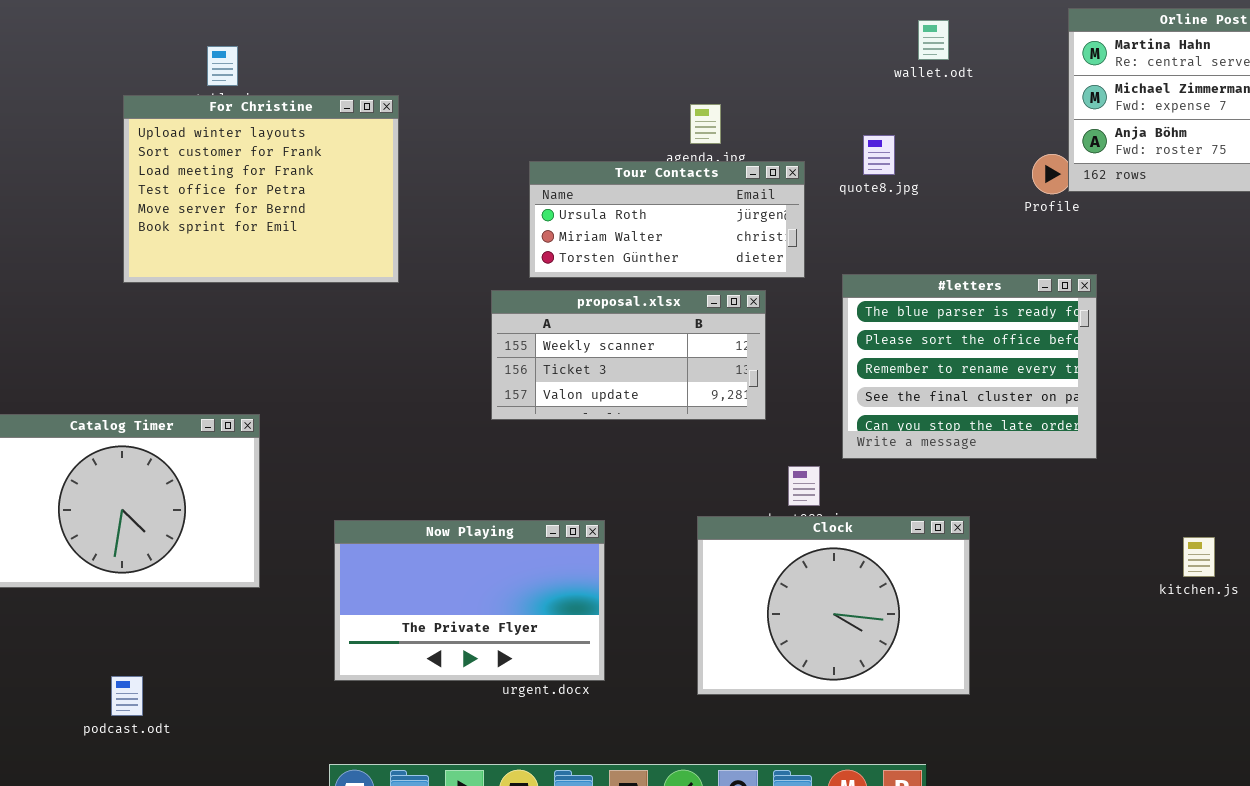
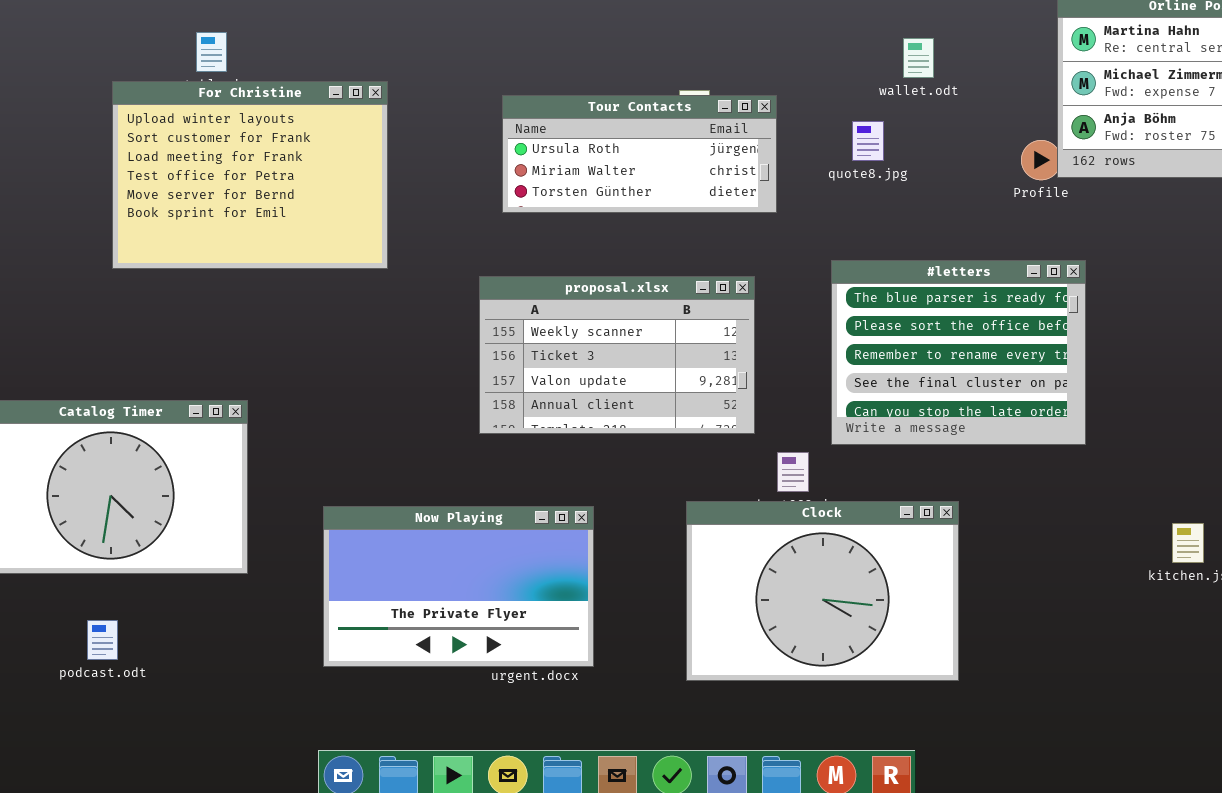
wallet.odt: [918,20,949,60] -> [903,38,934,78], moved
Tour Contacts: [529,161,805,278] -> [502,95,777,213], moved
proposal.xlsx: [491,290,766,420] -> [479,276,755,434], resized
podcast.odt: [111,676,143,716] -> [87,620,118,660], moved

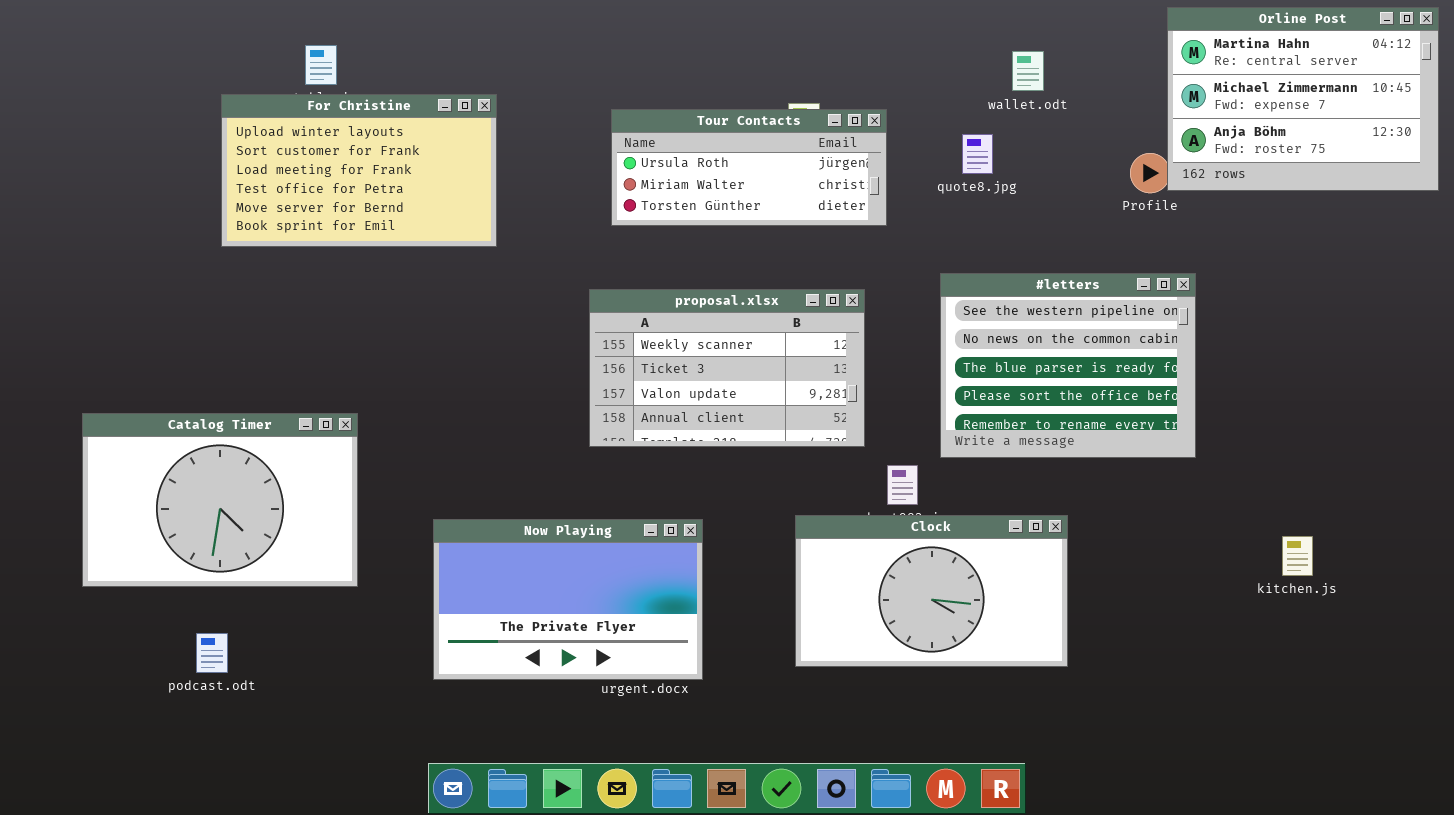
For Christine: [112,81,388,269] -> [221,94,497,247], resized
#letters: [831,260,1086,445] -> [940,273,1196,458], scrolled up 2 rows
Clock: [686,501,959,681] -> [795,515,1068,667], resized

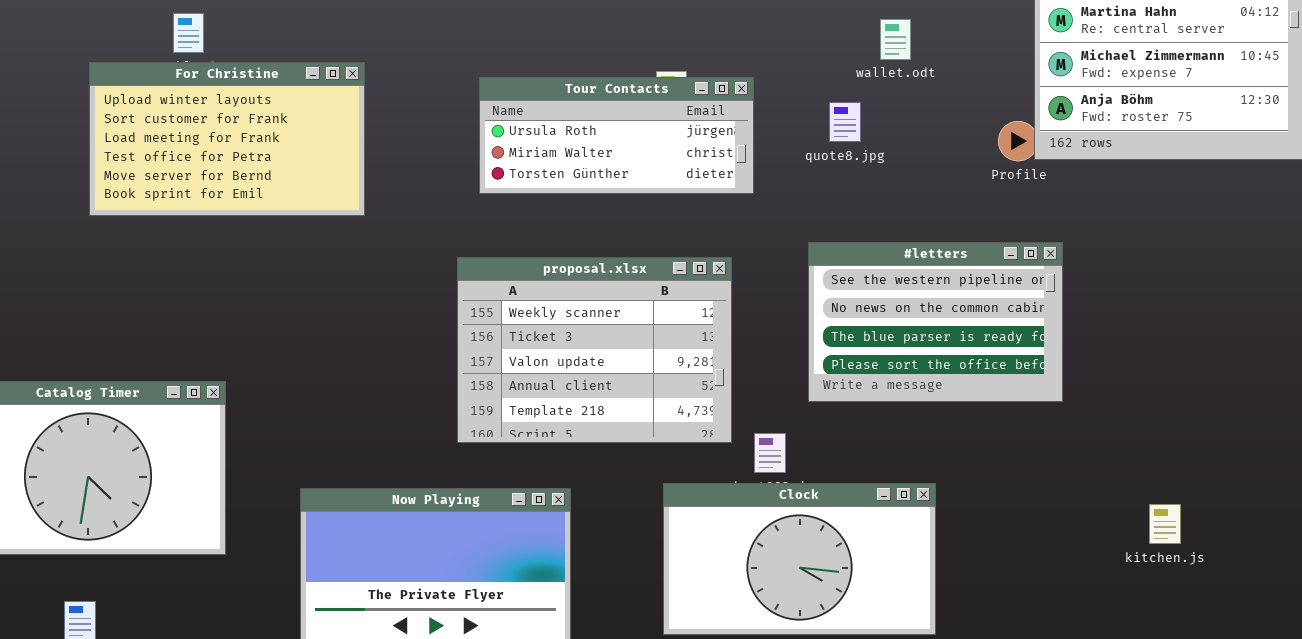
#letters: [940,273,1196,458] -> [808,242,1063,402], resized
proposal.xlsx: [589,289,865,447] -> [457,257,732,443], resized

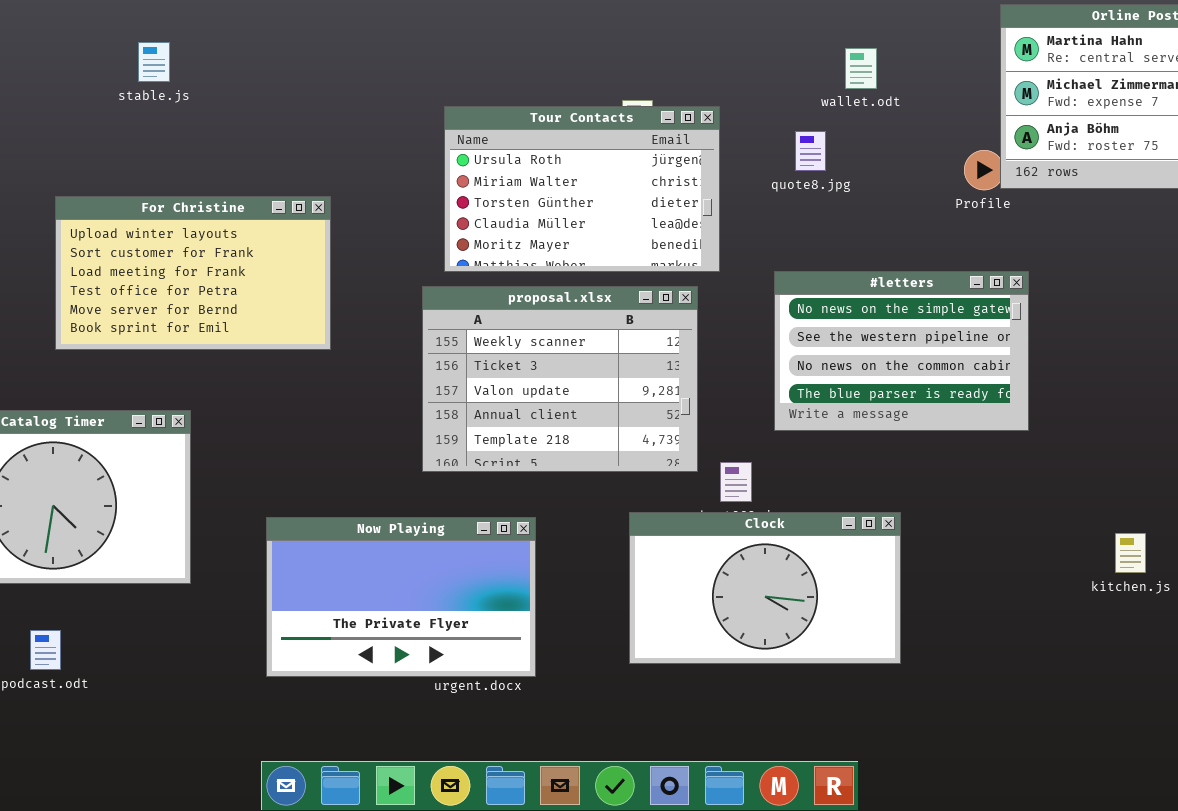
For Christine: [89,62,365,216] -> [55,196,331,350], moved
Tour Contacts: [479,77,754,194] -> [444,106,720,272], resized
#letters: [808,242,1063,402] -> [774,271,1029,431], scrolled up 1 row

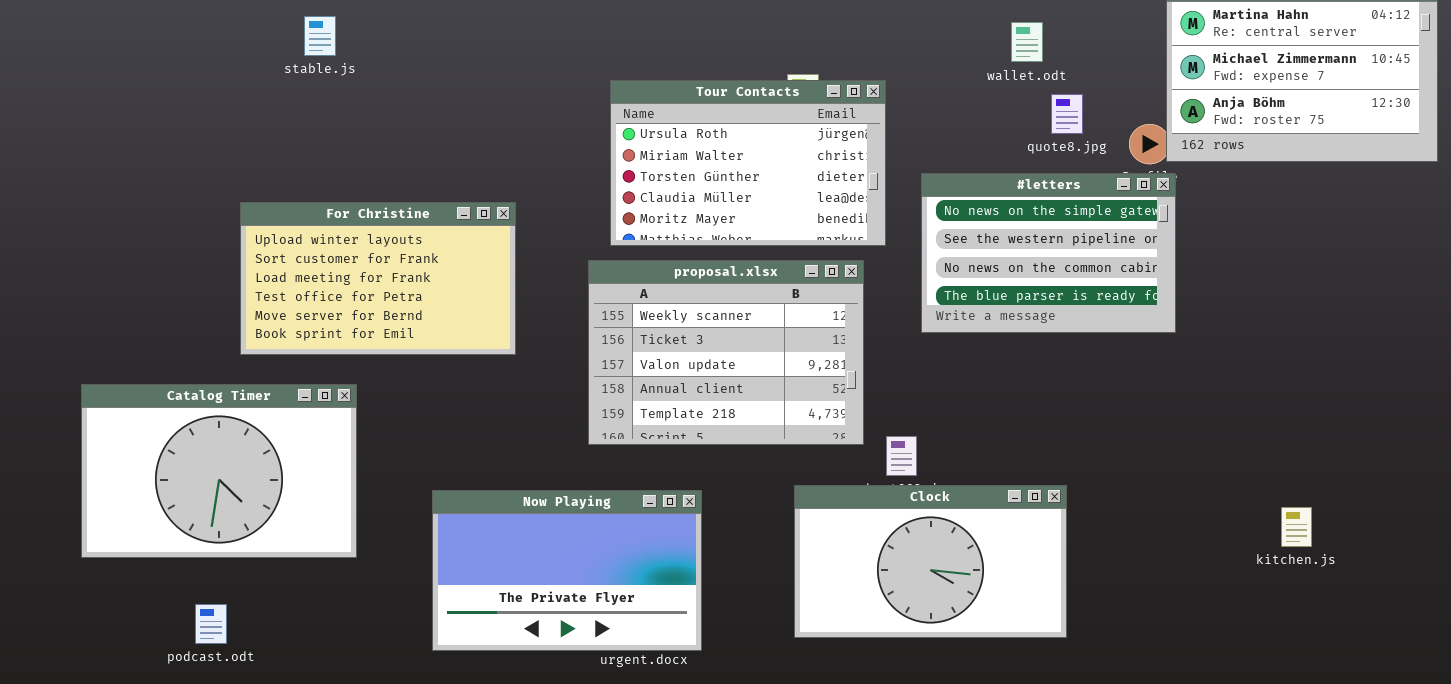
quote8.jpg: [795,131,826,171] -> [1051,94,1083,134], moved
For Christine: [55,196,331,350] -> [240,202,516,355], moved
#letters: [774,271,1029,431] -> [921,173,1176,333], moved

